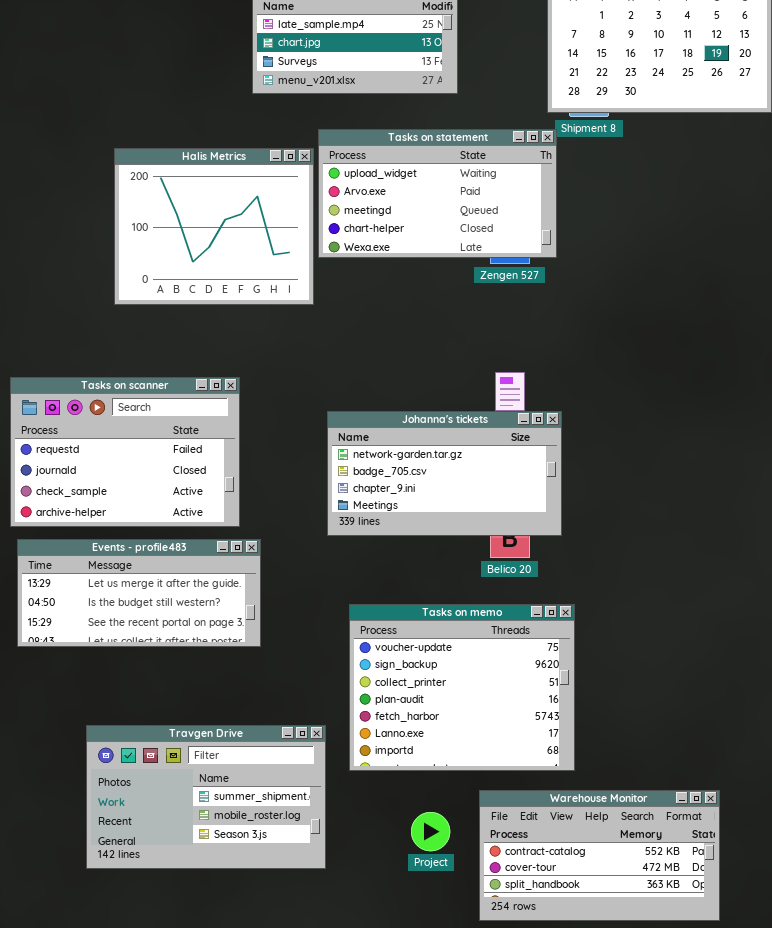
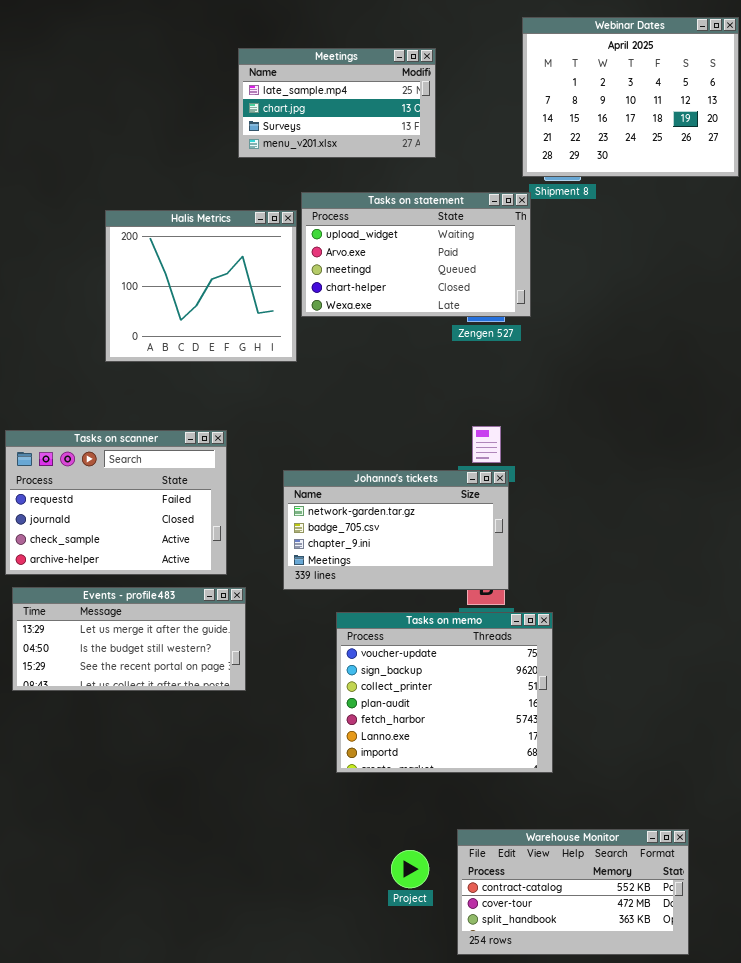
Johanna's tickets: [327,411,562,536] -> [283,470,509,590], moved
Tasks on memo: [349,604,575,771] -> [336,612,553,773], moved
Travgen Drive: [86,725,326,869] -> none, closed

